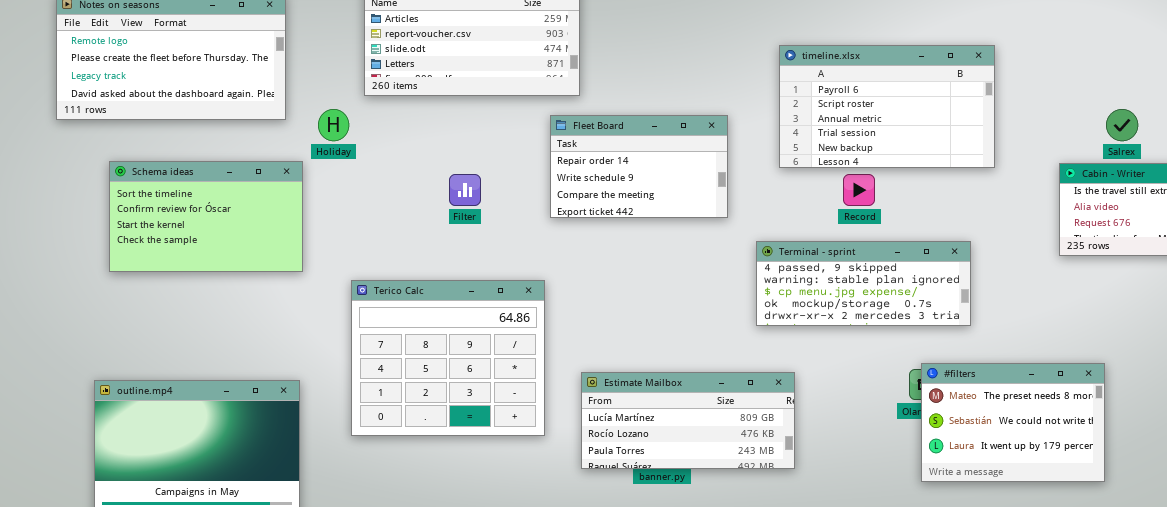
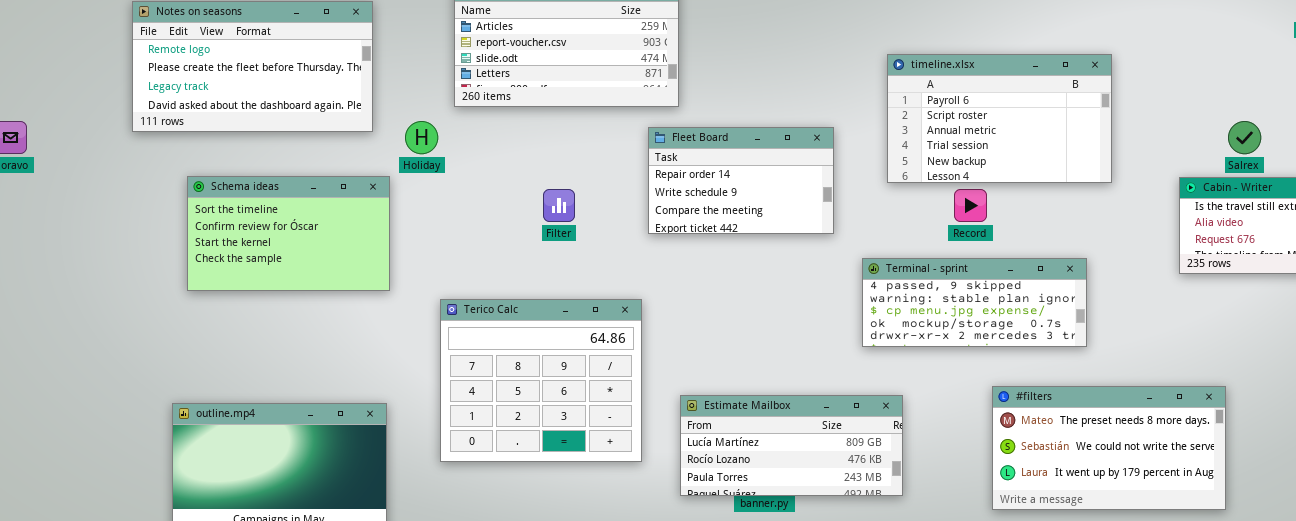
#filters: [921,363,1105,482] -> [992,386,1226,510], resized

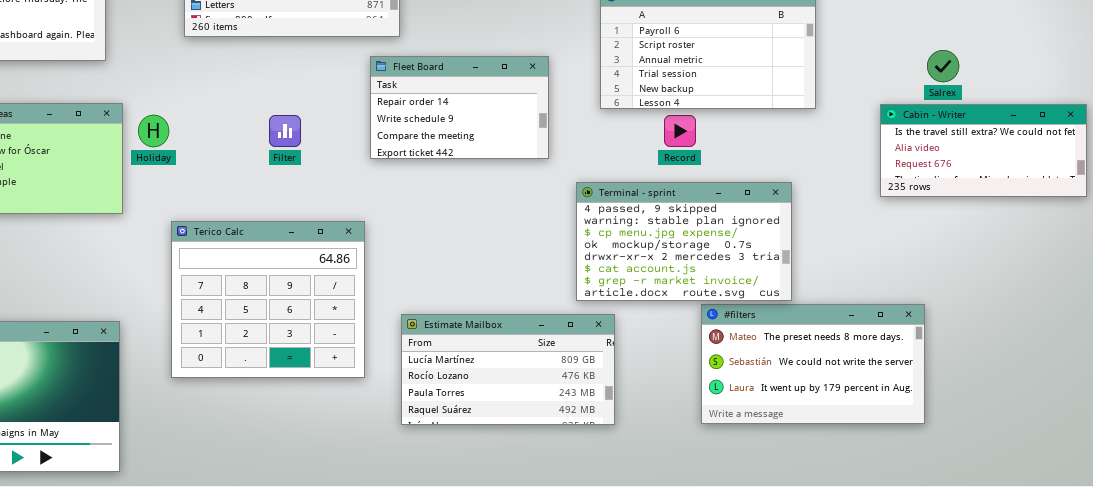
Holiday: [405,121,438,154] -> [138,115,169,147], moved
Terminal - sprint: [862,258,1087,347] -> [576,182,792,301], resized
Estimate Mailbox: [680,395,903,496] -> [401,314,615,425], resized

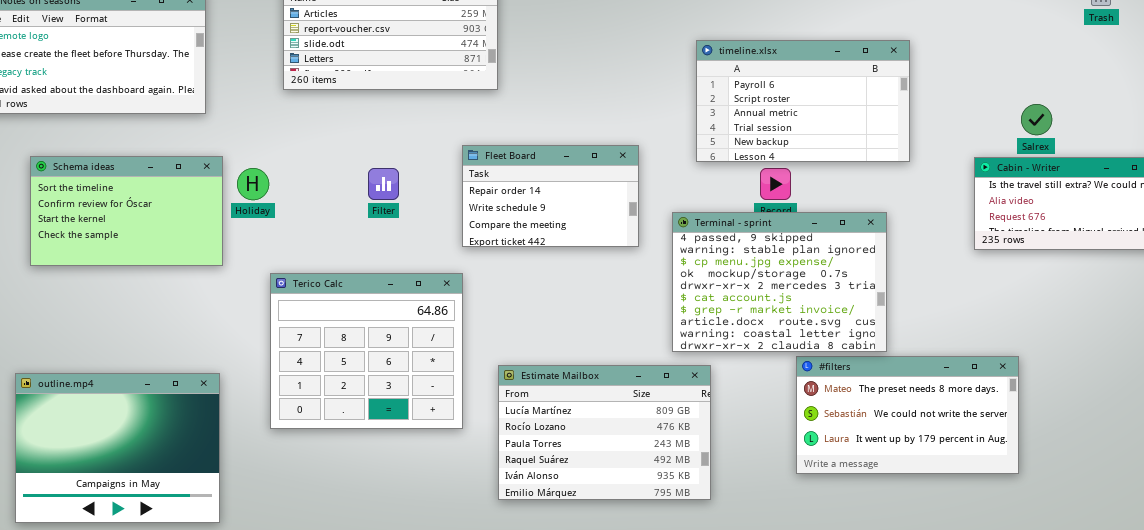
Fleet Board: [370,56,549,159] -> [462,145,639,247], moved
Terminal - sprint: [576,182,792,301] -> [672,212,887,352], resized
Estimate Mailbox: [401,314,615,425] -> [498,365,711,500], resized

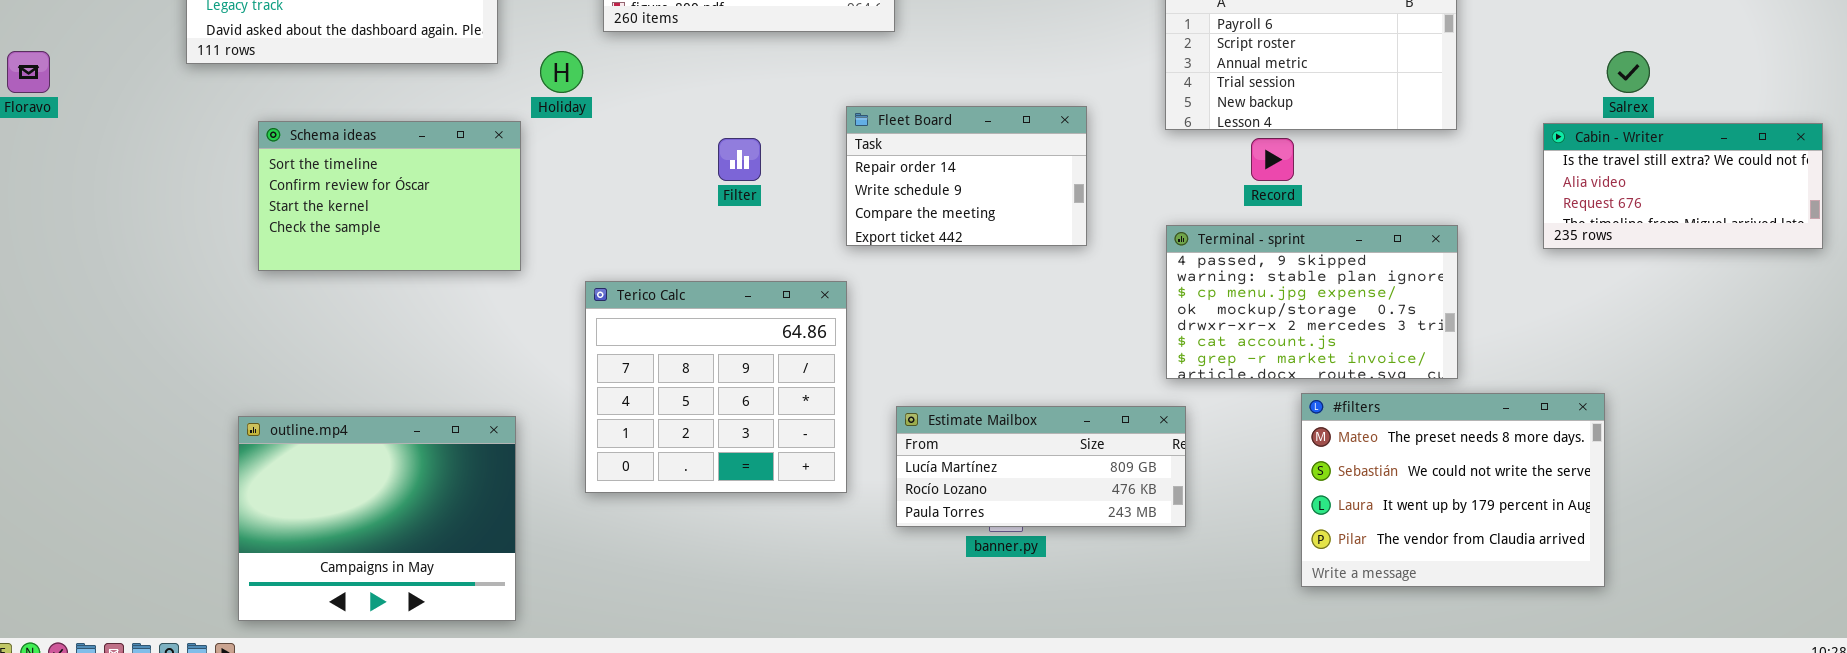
Holiday: [237,168,269,200] -> [540,51,583,93], moved
Terminal - sprint: [672,212,887,352] -> [1166,225,1458,379], moved, resized
#filters: [796,356,1019,474] -> [1301,393,1605,587], resized
Estimate Mailbox: [498,365,711,500] -> [896,406,1186,527], resized

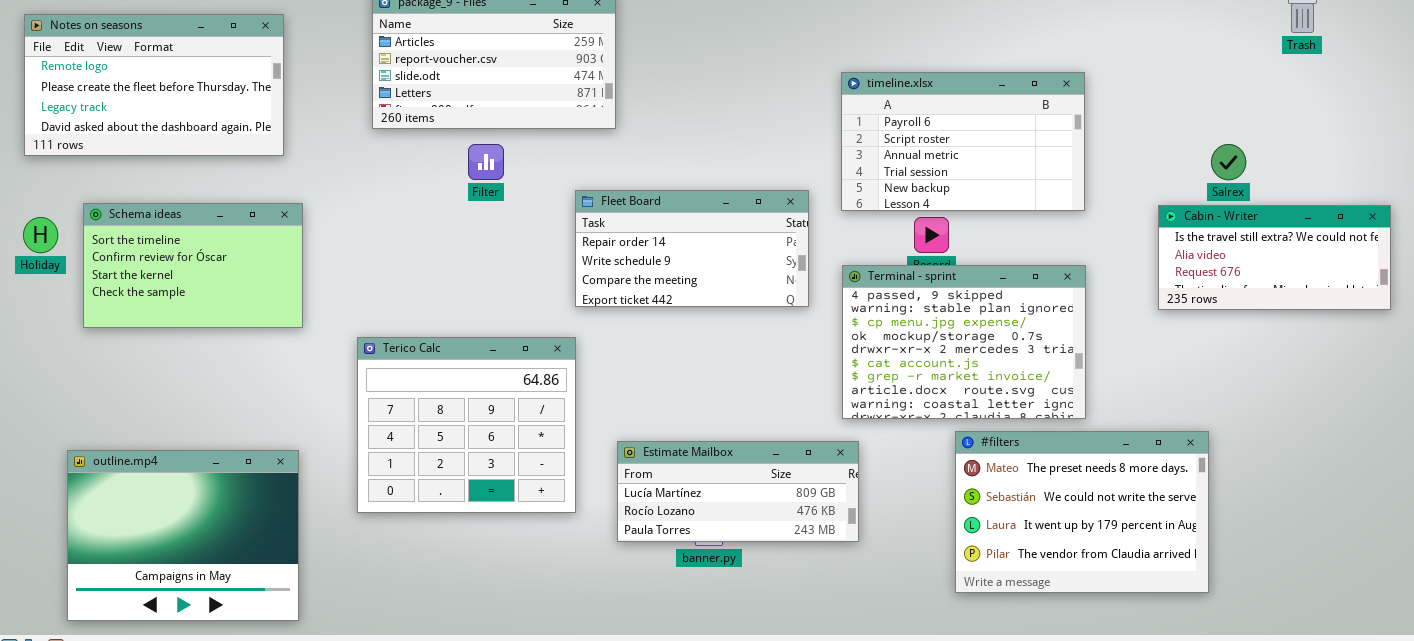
Holiday: [540,51,583,93] -> [23,217,58,253], moved
Fleet Board: [846,106,1087,246] -> [575,190,809,307], resized
Filter: [718,138,761,181] -> [468,144,504,180], moved
Terminal - sprint: [1166,225,1458,379] -> [842,265,1086,419], resized

